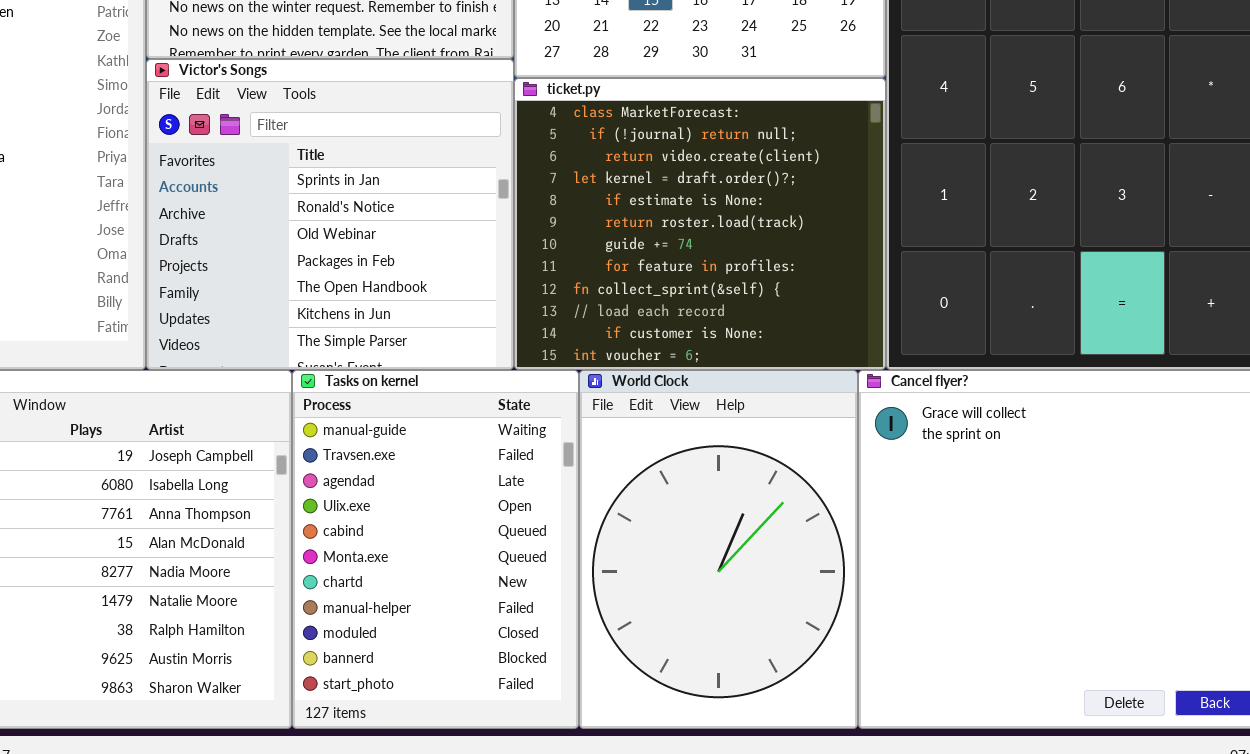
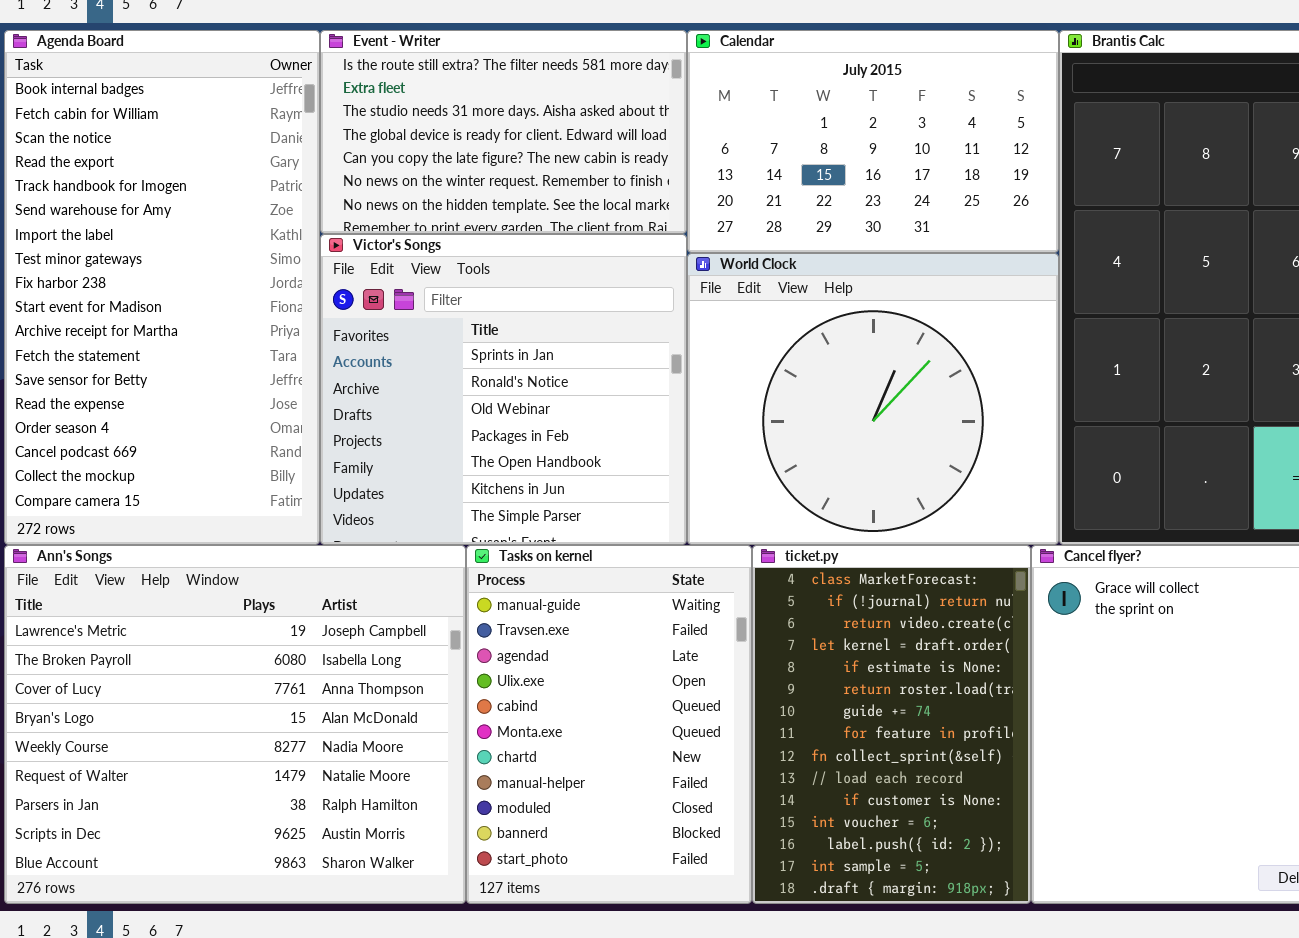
ticket.py: [514,78,886,370] -> [752,545,1031,904], moved, resized
World Clock: [579,370,858,729] -> [687,253,1059,545], moved, resized

